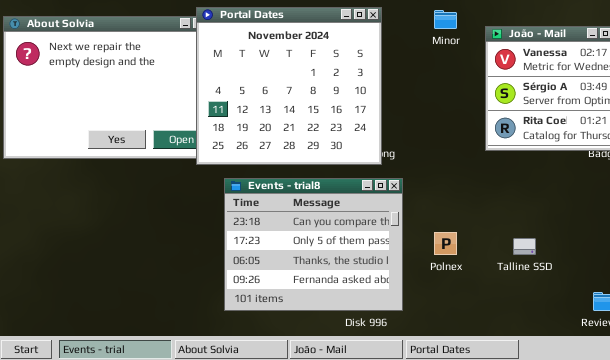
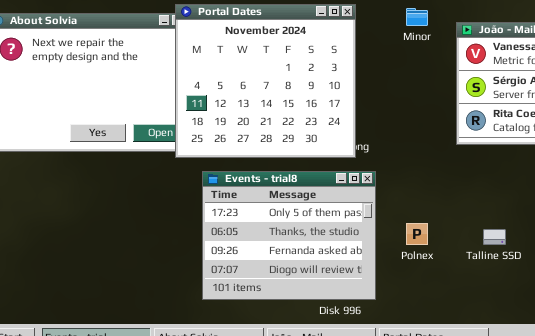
Events - trial8: [224,178,403,311] -> [202,171,376,300], scrolled down 1 row

